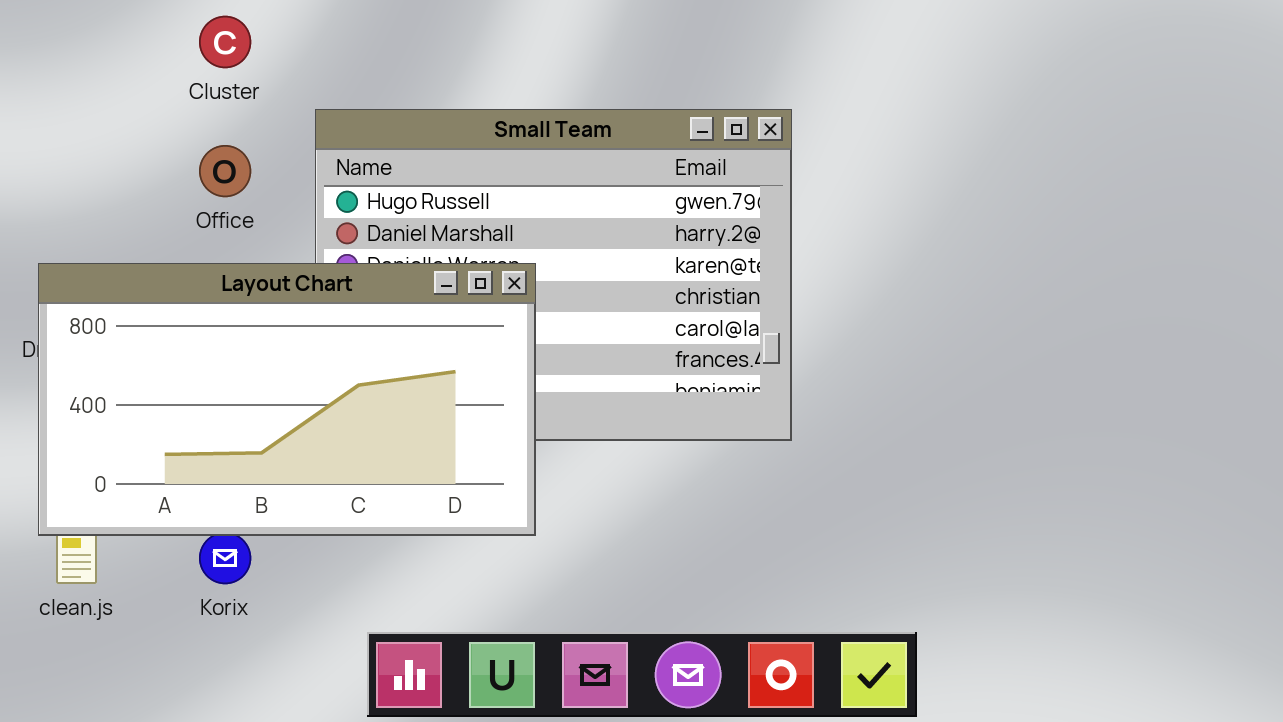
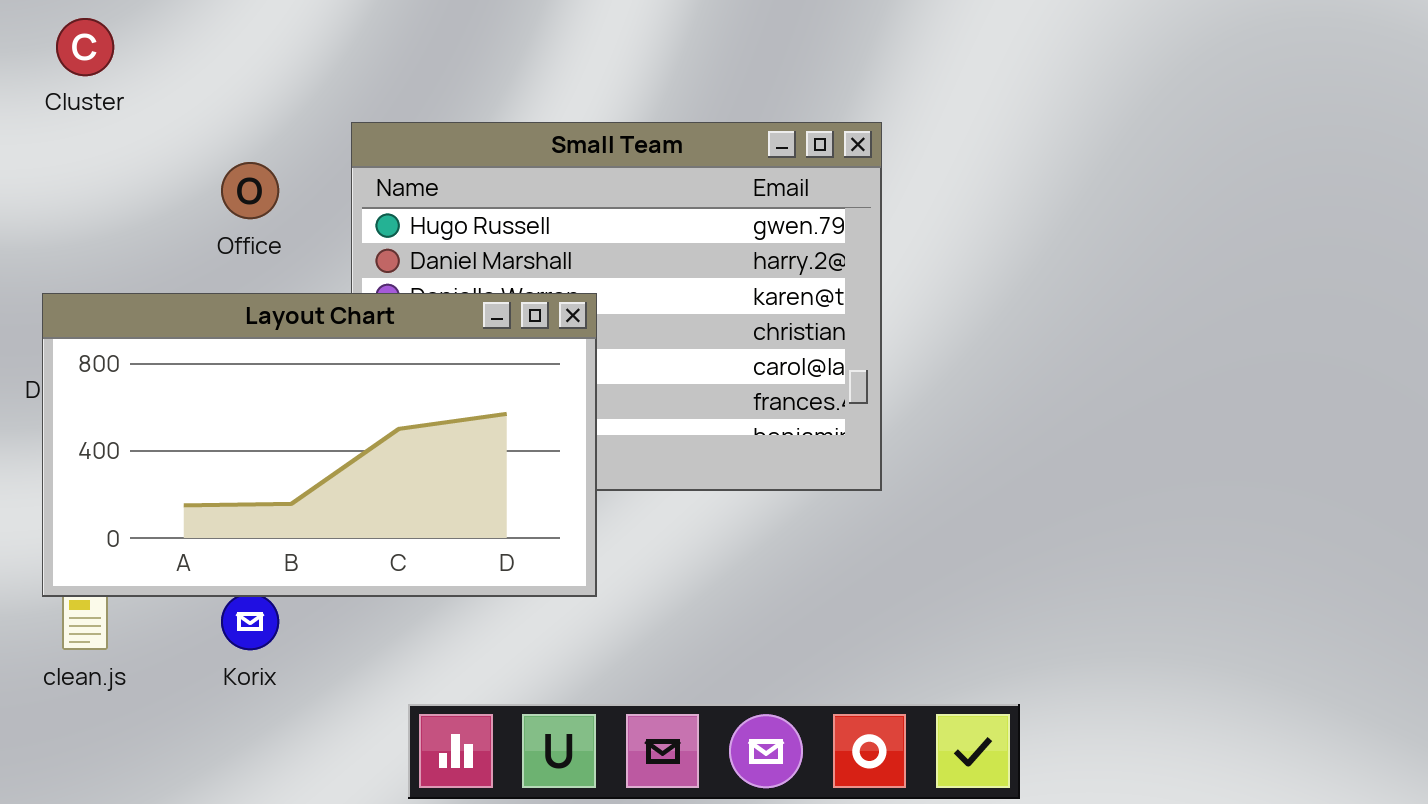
Cluster: [199,16,251,68] -> [56,18,114,76], moved

